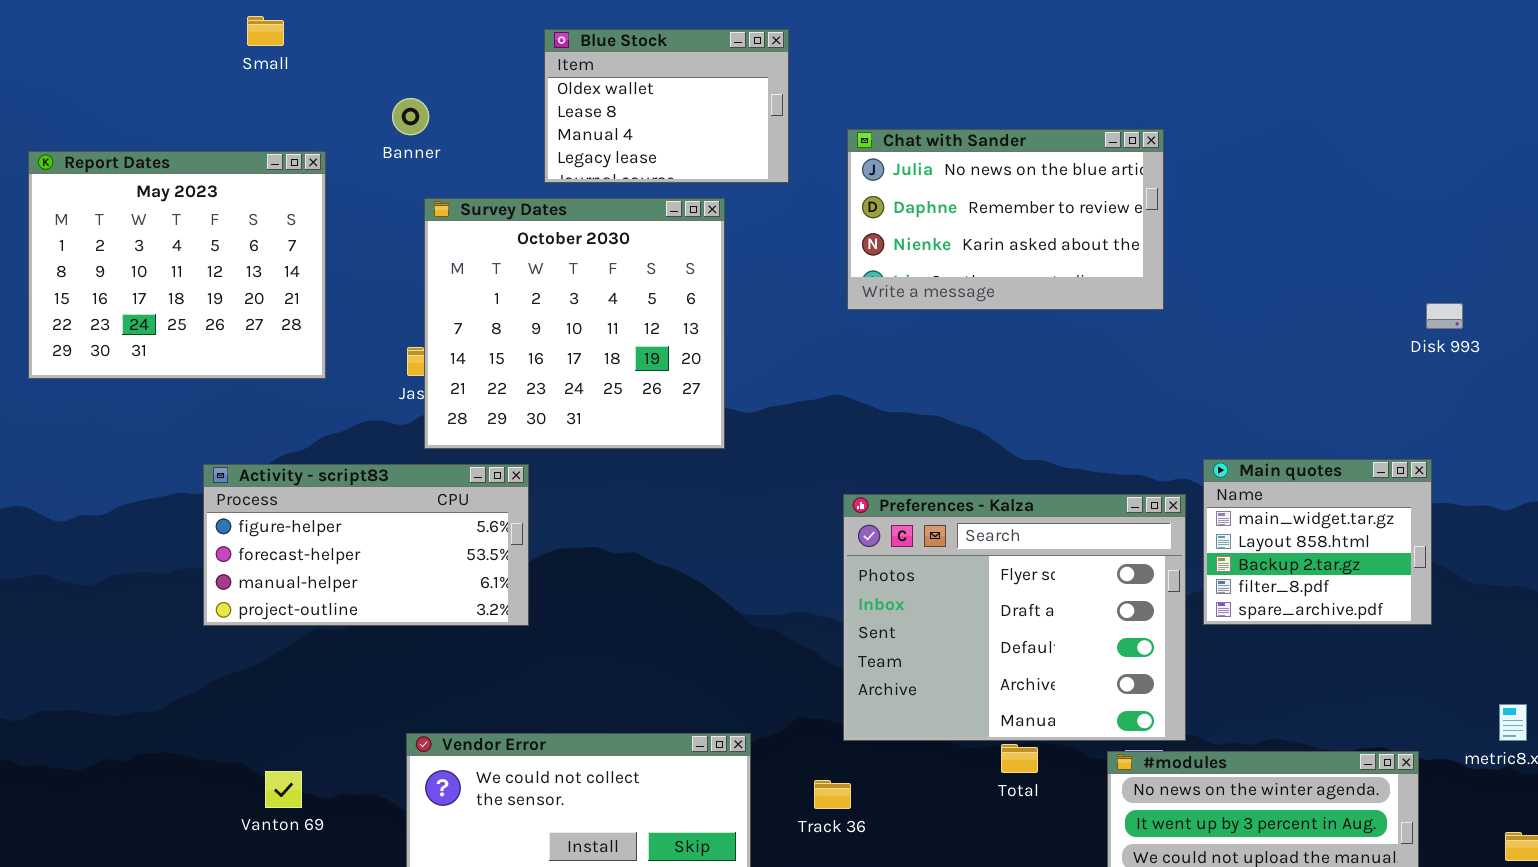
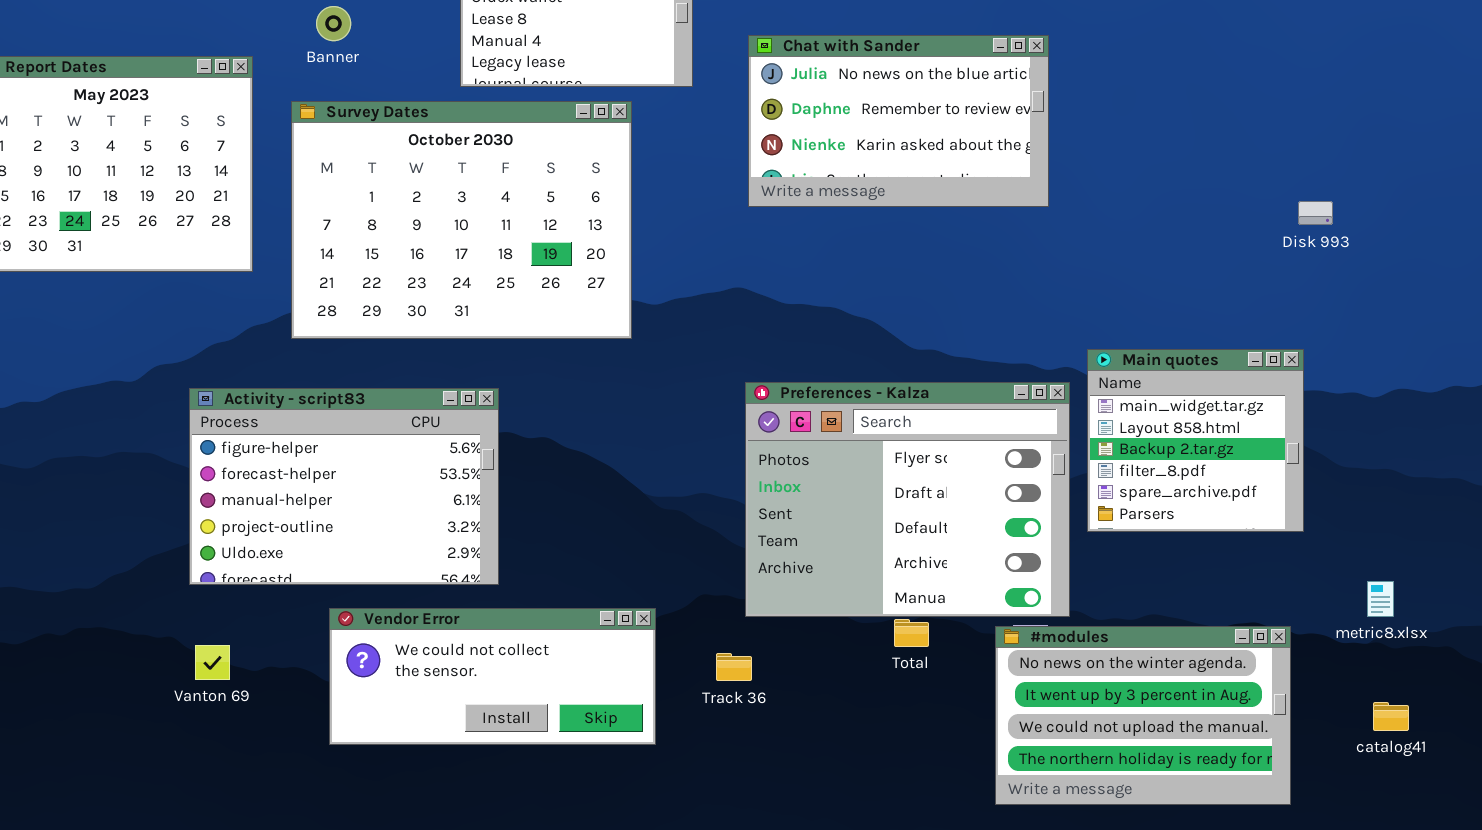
Survey Dates: [424,198,725,449] -> [291,101,632,339], resized
Main quotes: [1203,459,1432,625] -> [1087,349,1304,532], resized
Activity - script83: [203,464,529,626] -> [189,388,499,585], moved, resized

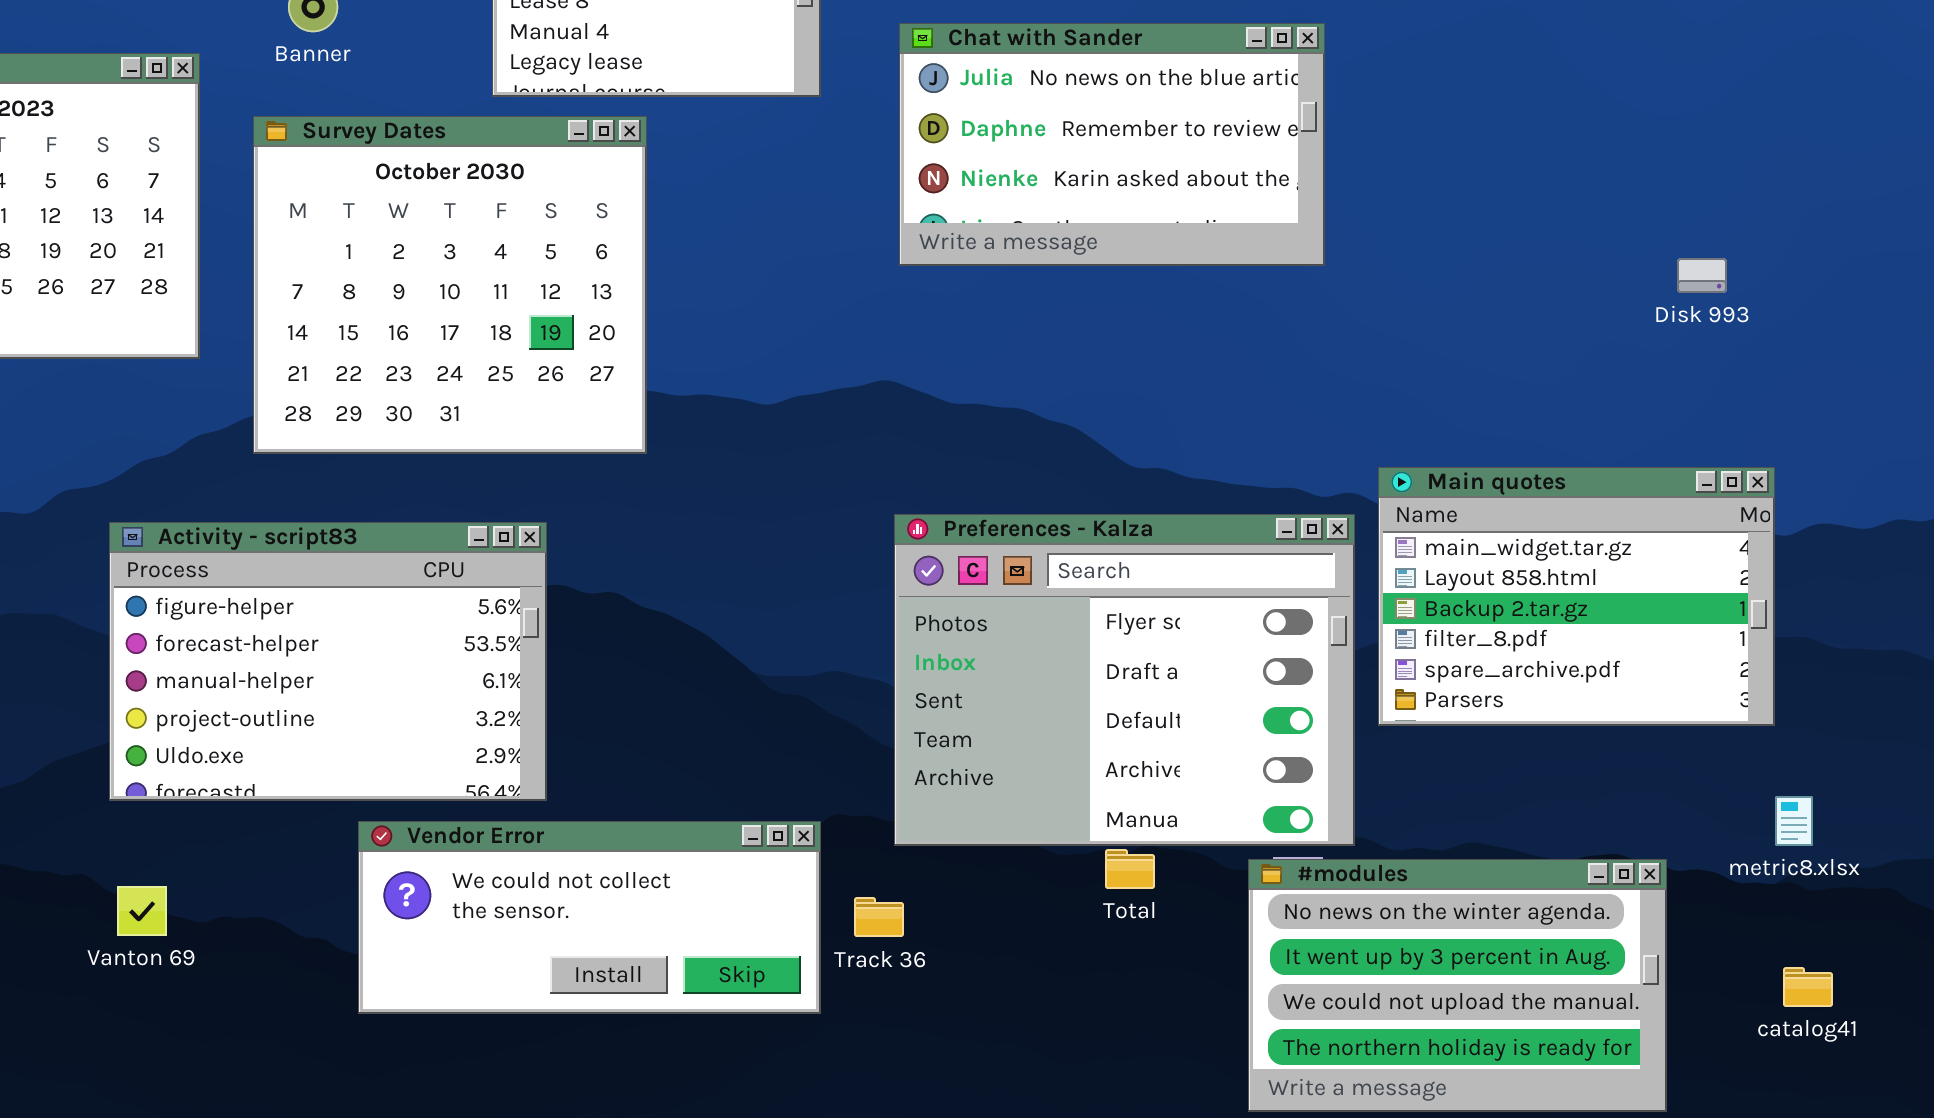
Survey Dates: [291,101,632,339] -> [253,116,647,454], resized
Main quotes: [1087,349,1304,532] -> [1378,467,1775,726], resized
Vendor Error: [329,608,656,745] -> [358,821,821,1014], moved

